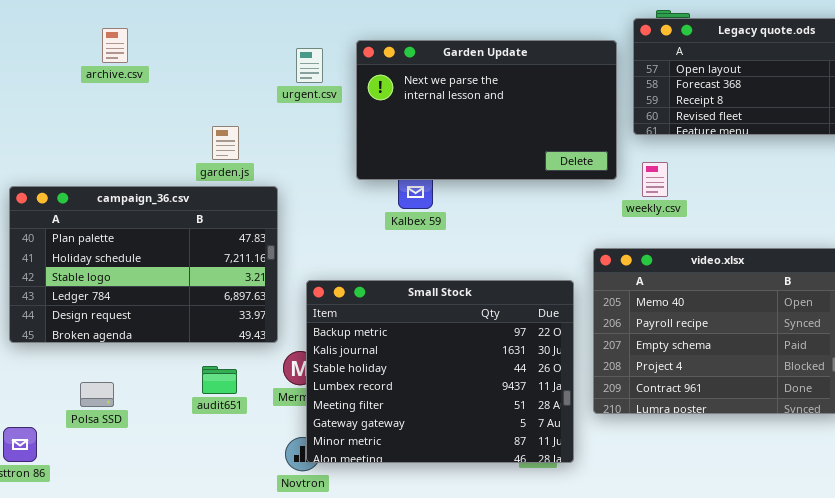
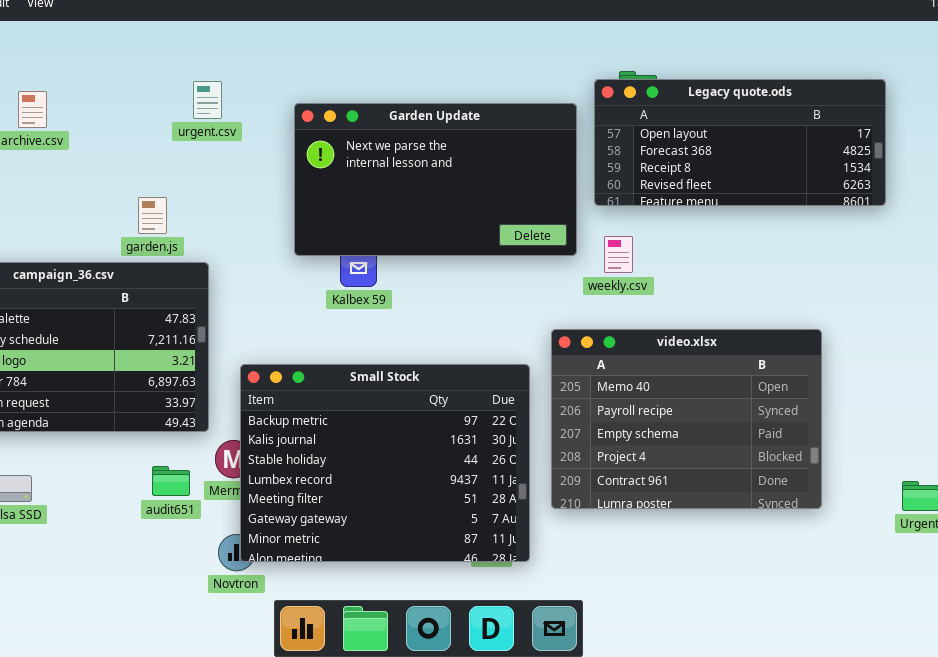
urgent.csv: [296,48,323,83] -> [193,81,222,119], moved
audit651: [202,366,237,394] -> [152,466,190,496], moved

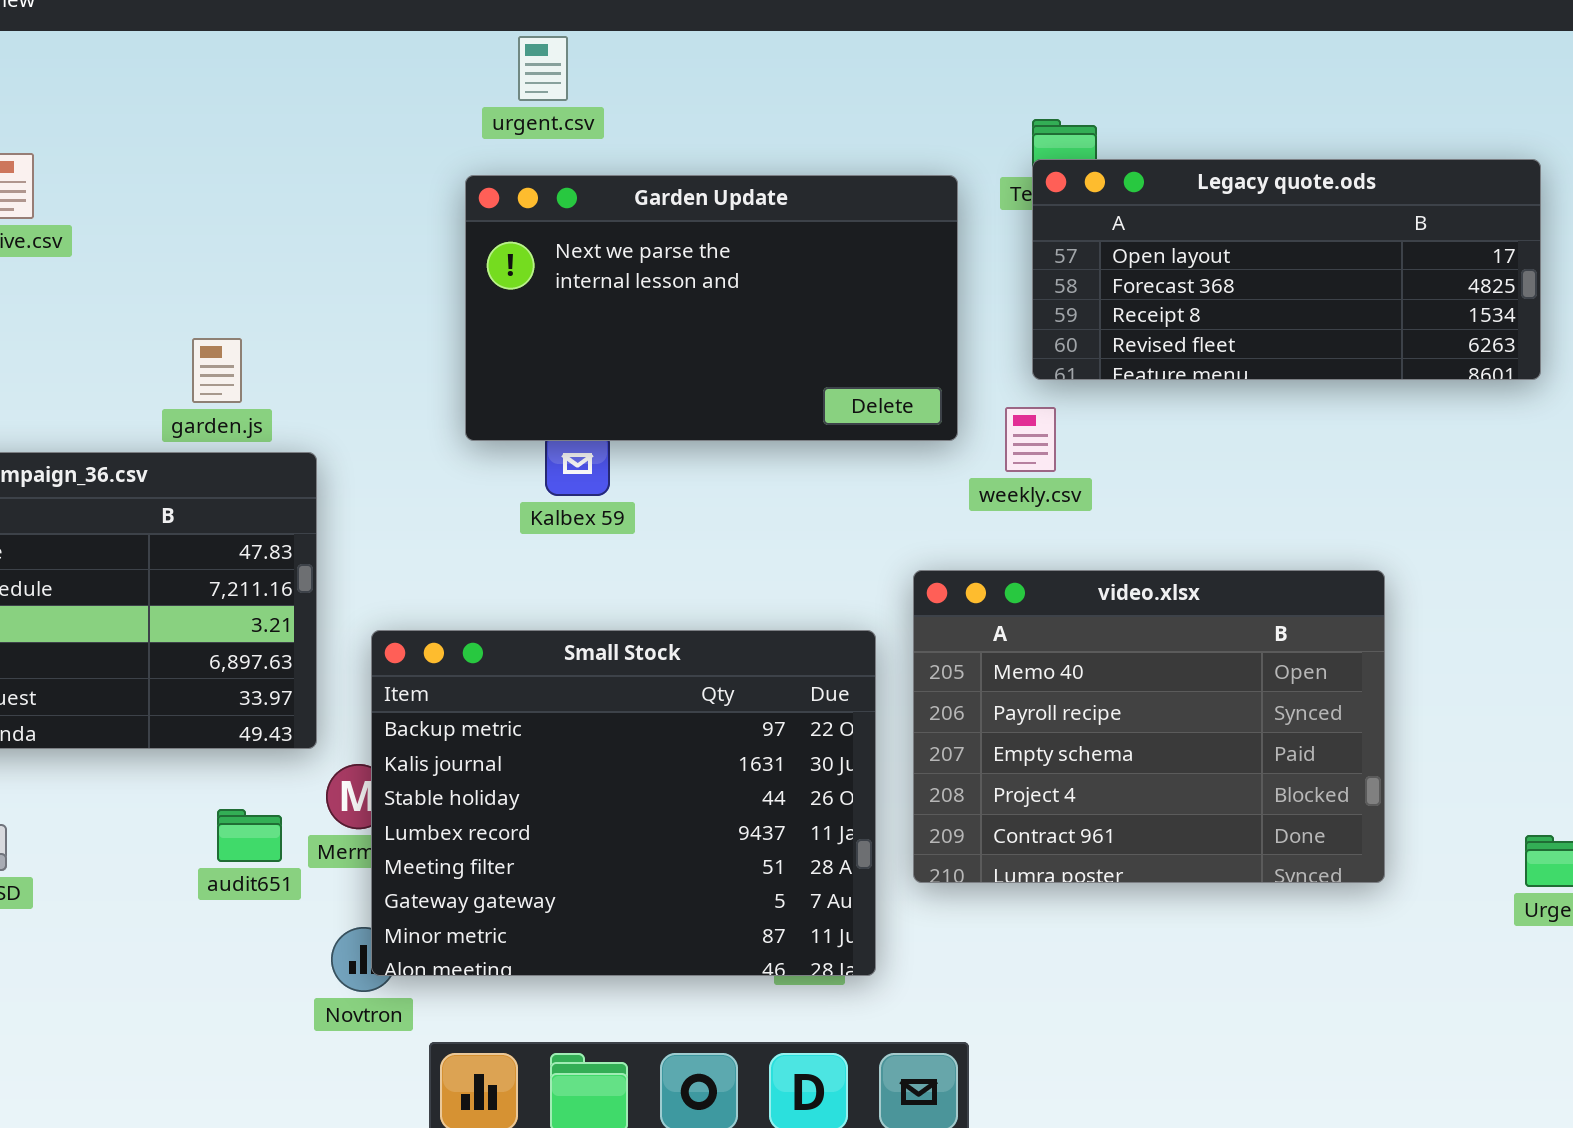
Legacy quote.ods: [594,79,886,206] -> [1032,159,1541,380], moved
urgent.csv: [193,81,222,119] -> [518,36,568,101], moved

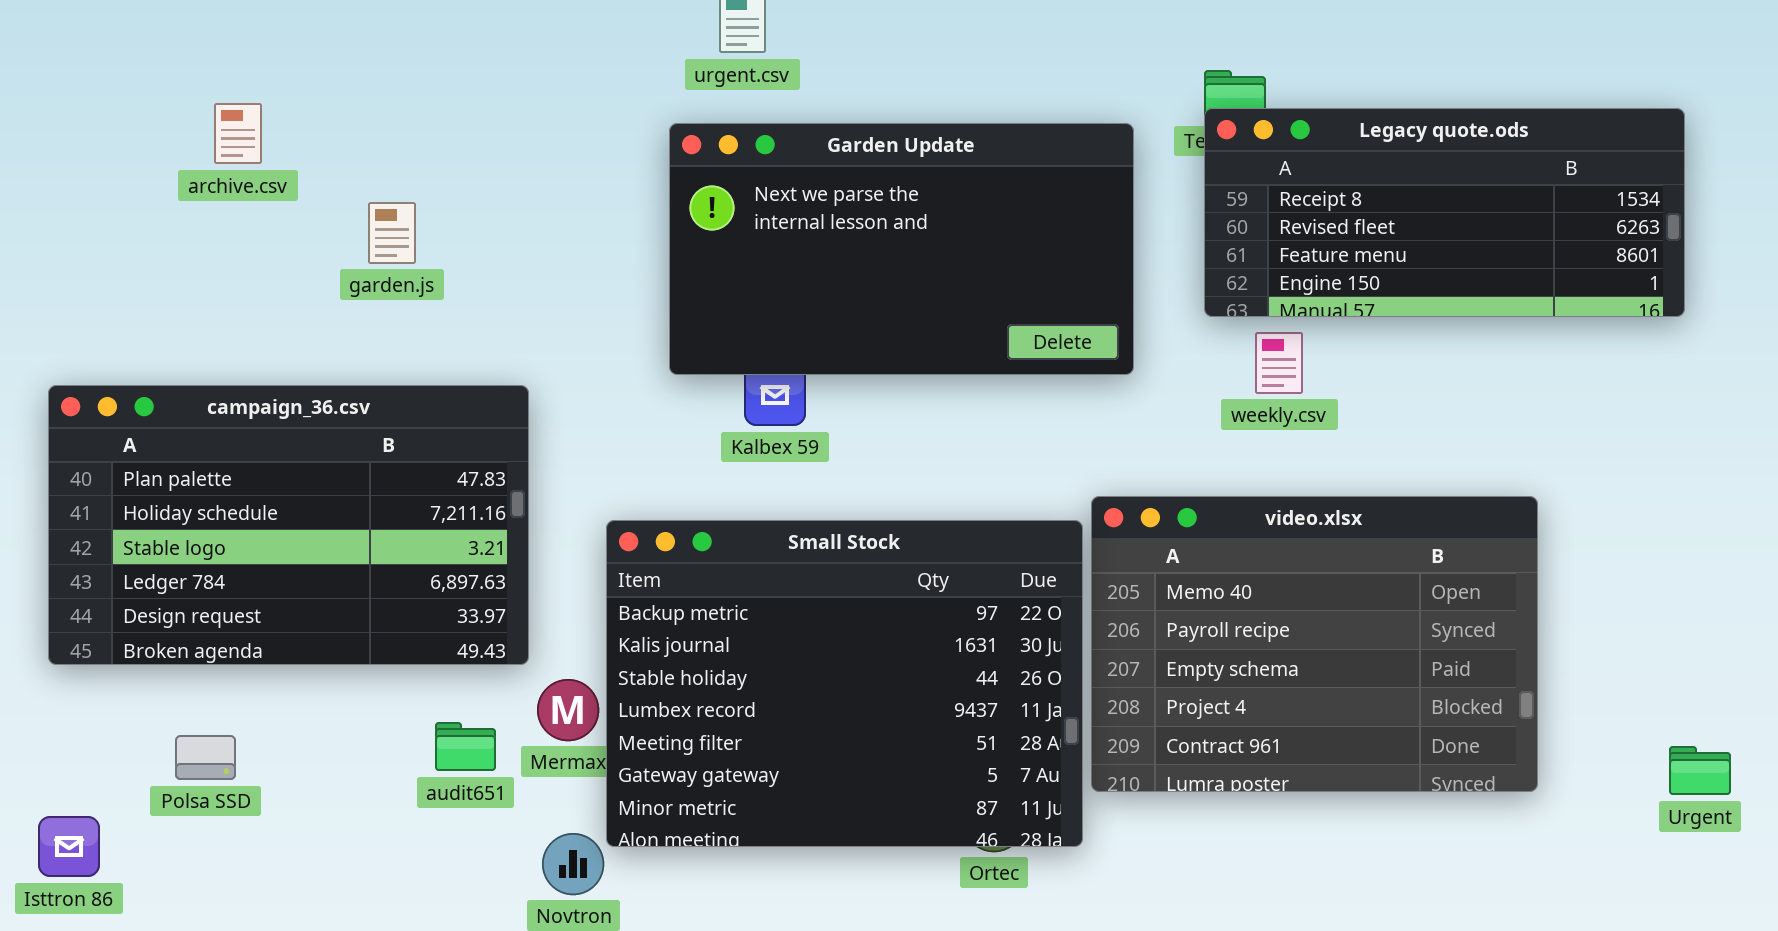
Legacy quote.ods: [1032,159,1541,380] -> [1204,108,1685,317], scrolled down 2 rows
garden.js: [192,338,242,403] -> [368,202,416,264], moved
weekly.csv: [1005,407,1056,472] -> [1255,332,1303,394], moved
Small Stock: [371,630,876,976] -> [606,520,1083,847], moved

